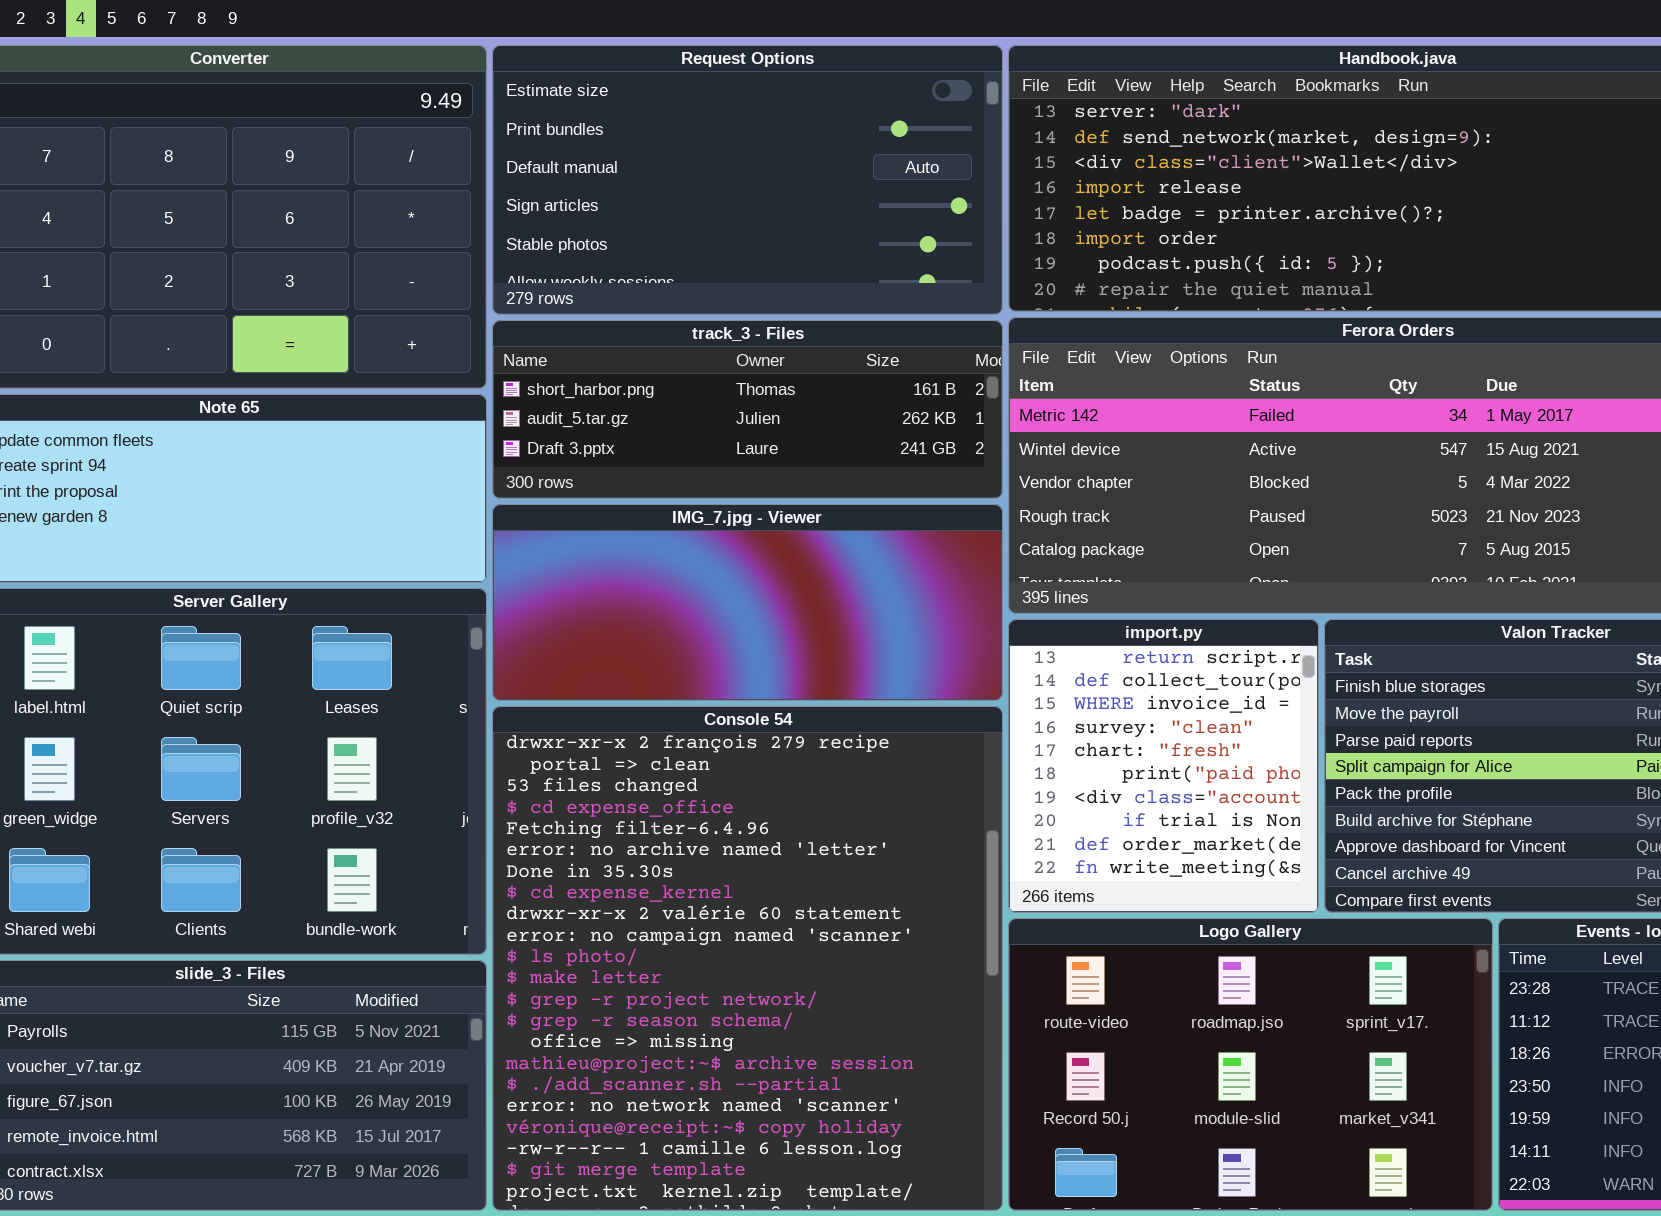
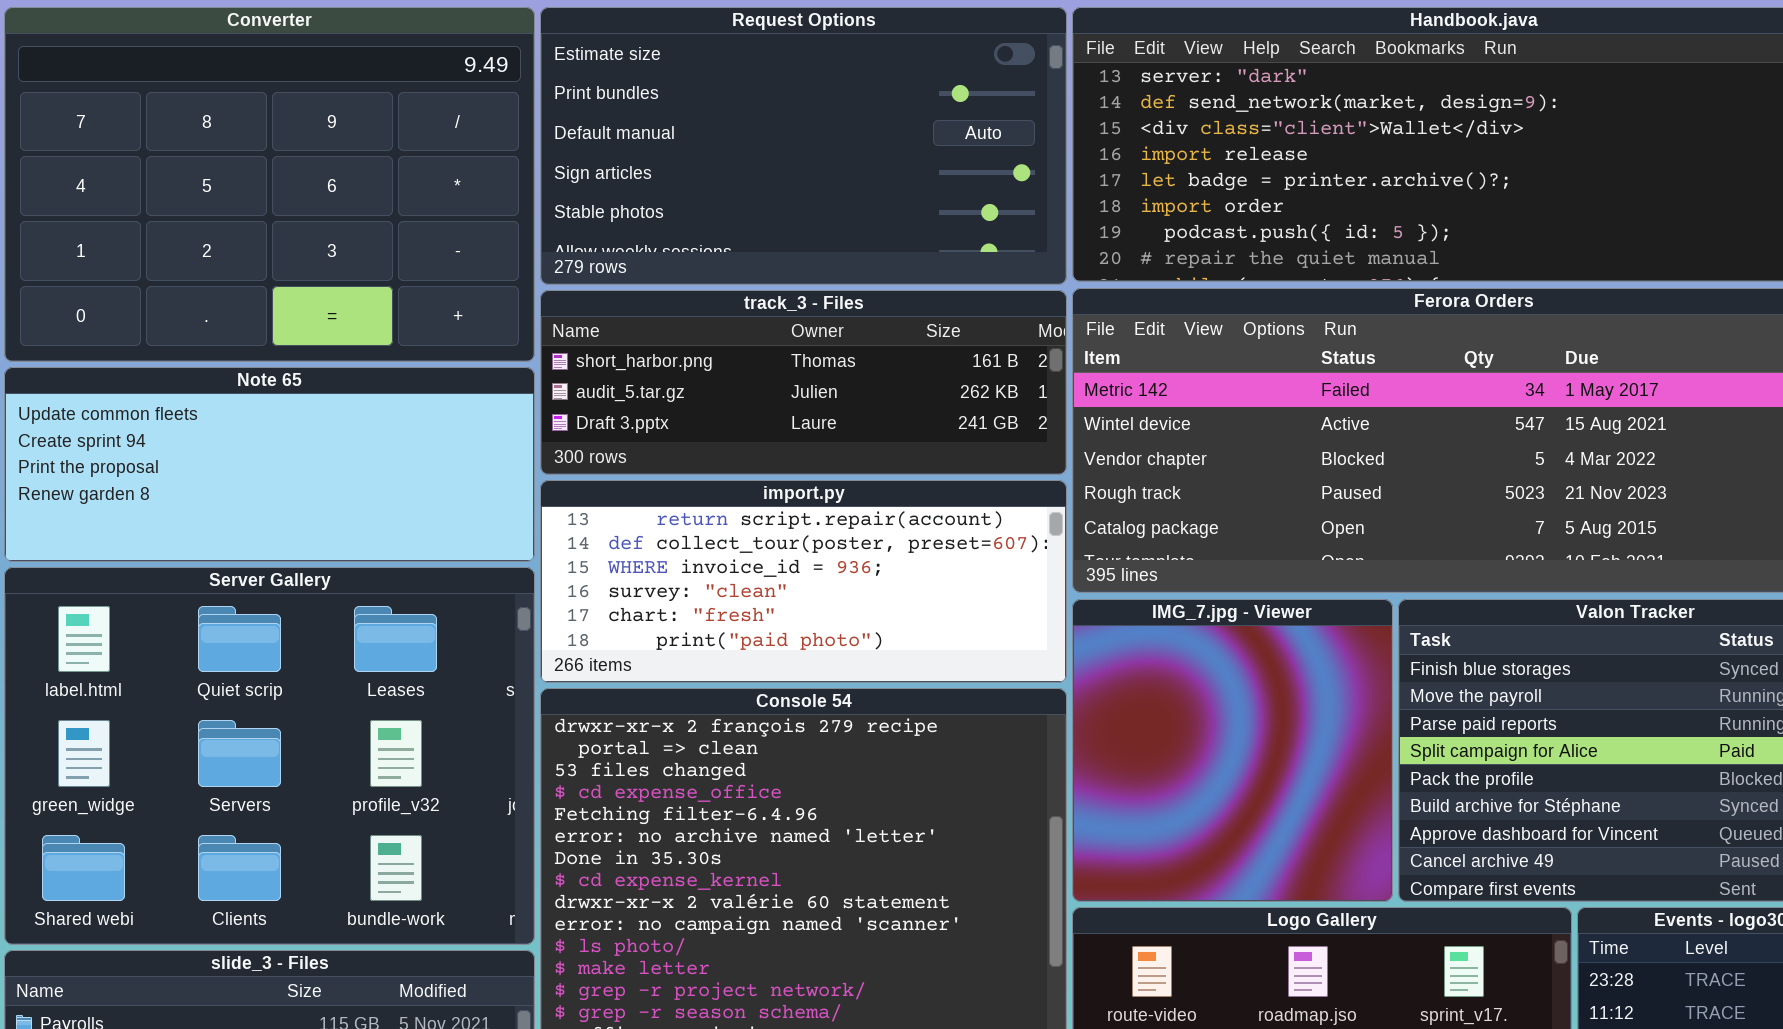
IMG_7.jpg - Viewer: [492,504,1003,701] -> [1072,599,1393,902], moved, resized
import.py: [1008,619,1319,913] -> [540,480,1067,683], moved, resized

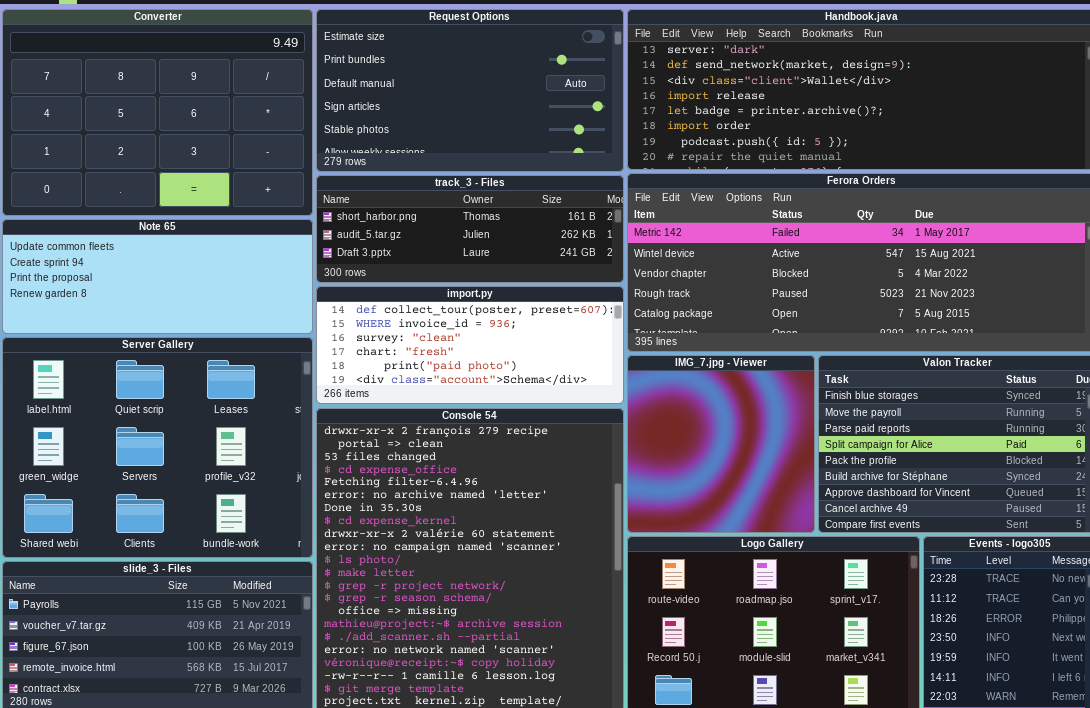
import.py: [540,480,1067,683] -> [316,286,624,404], scrolled down 1 row

